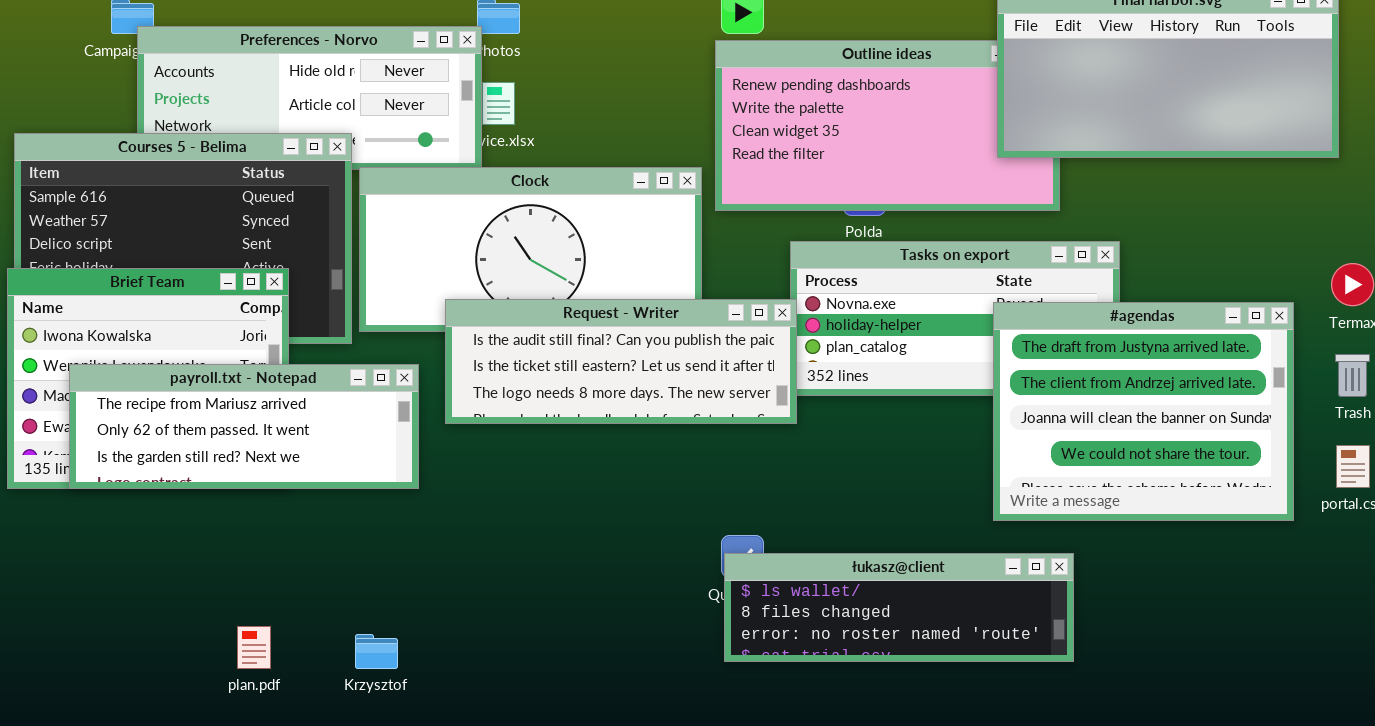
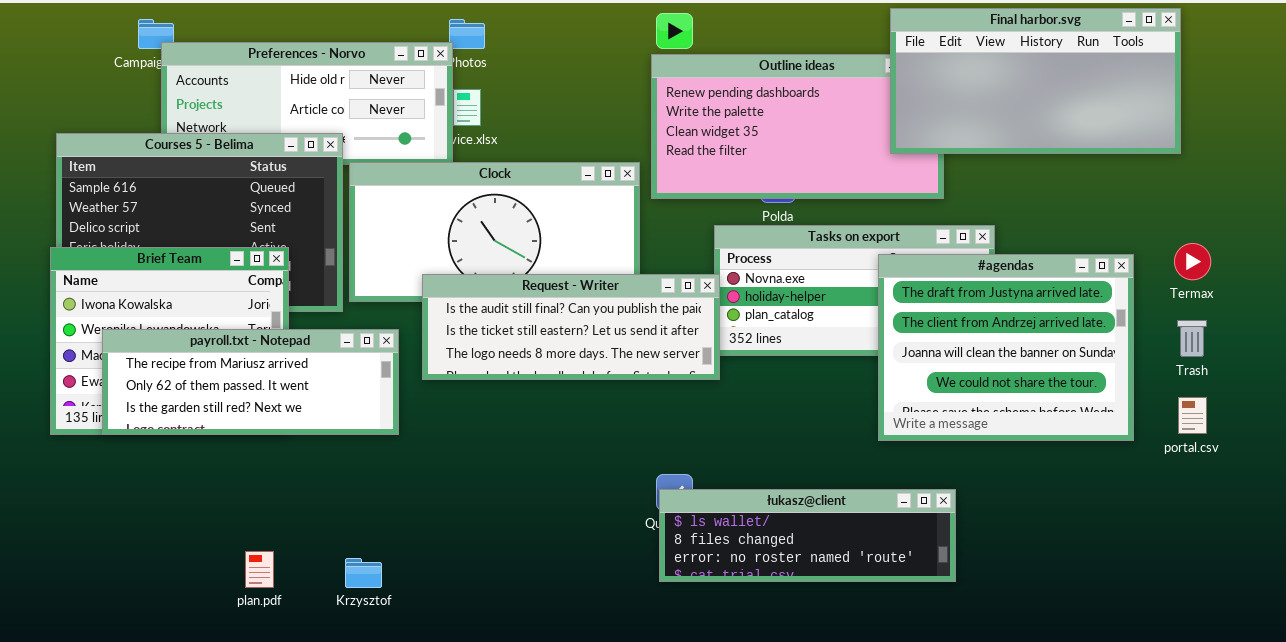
#agendas: [993,302,1294,521] -> [878,254,1134,441], moved

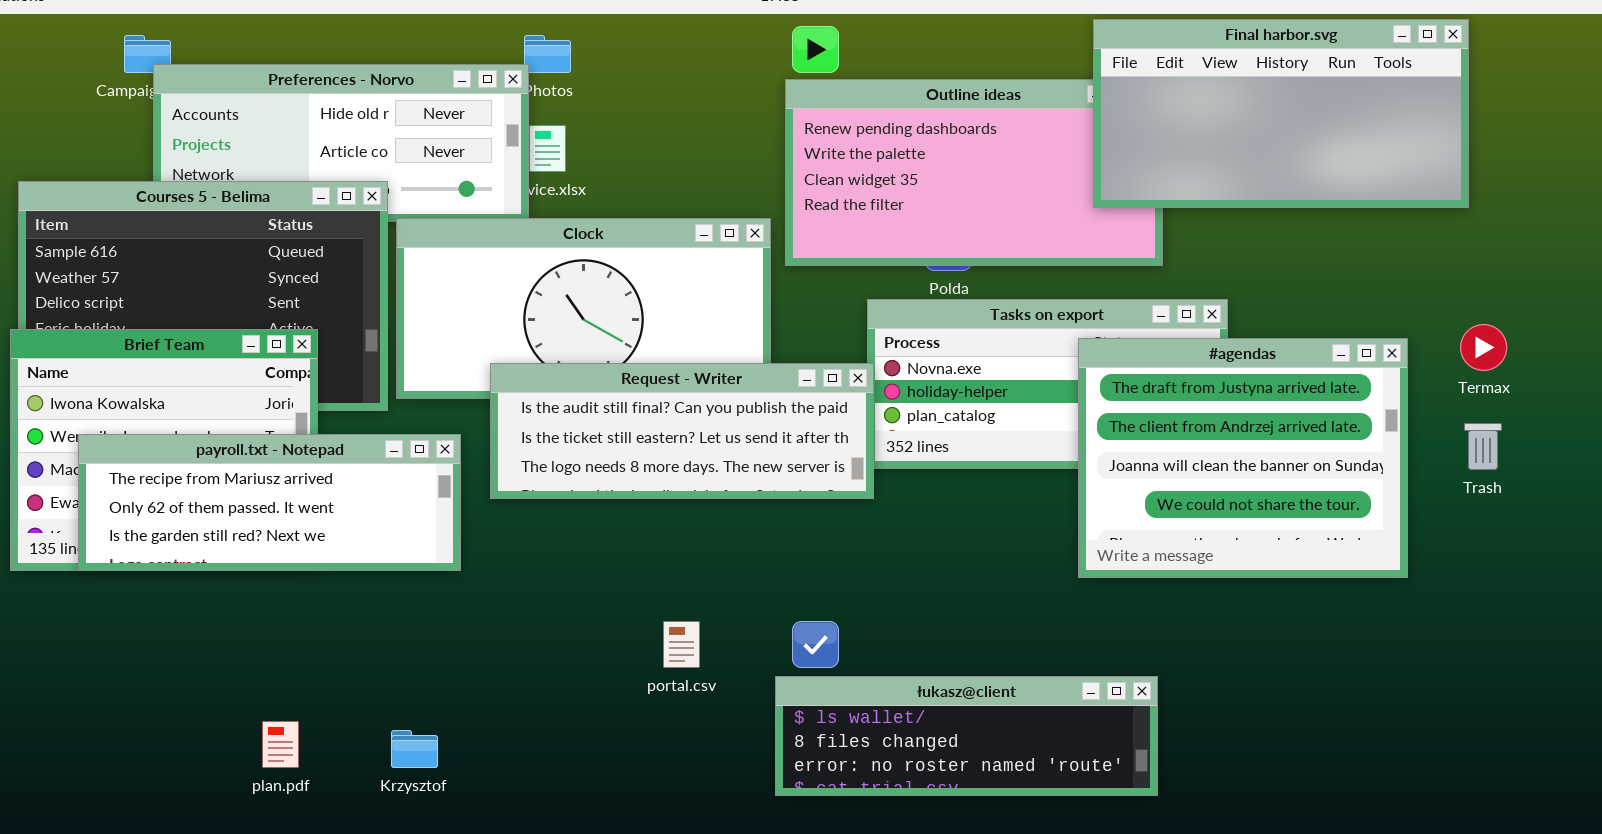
portal.csv: [1178,397,1207,434] -> [663,621,700,668], moved
łukasz@client: [659,489,956,582] -> [775,676,1158,796], moved

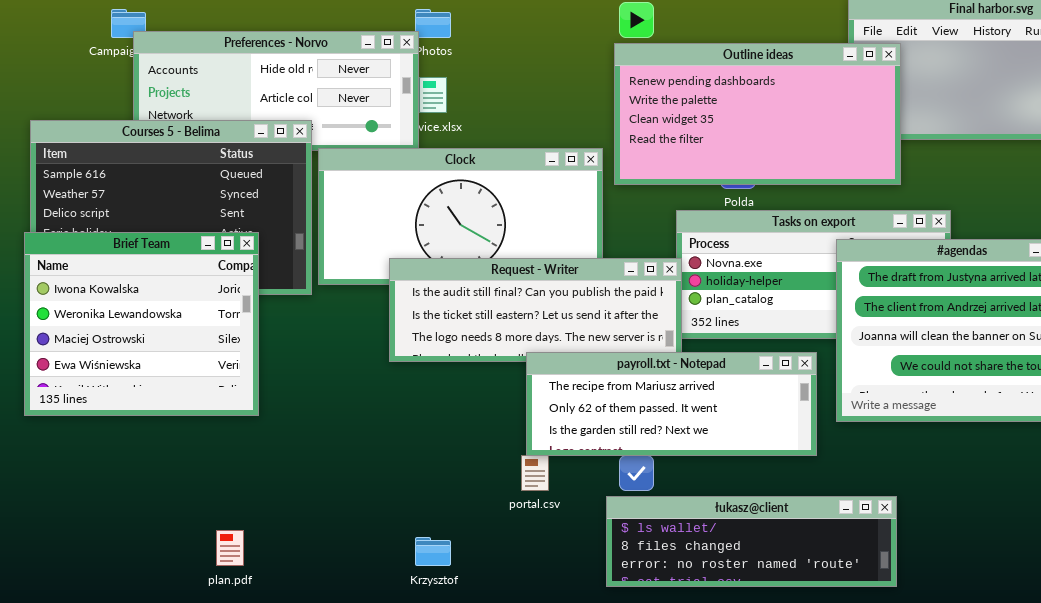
Outline ideas: [785,79,1163,266] -> [614,43,901,185], raised
payroll.txt - Notepad: [78,434,461,571] -> [526,352,817,456], moved
Krzysztof: [391,730,438,768] -> [415,537,451,566], moved

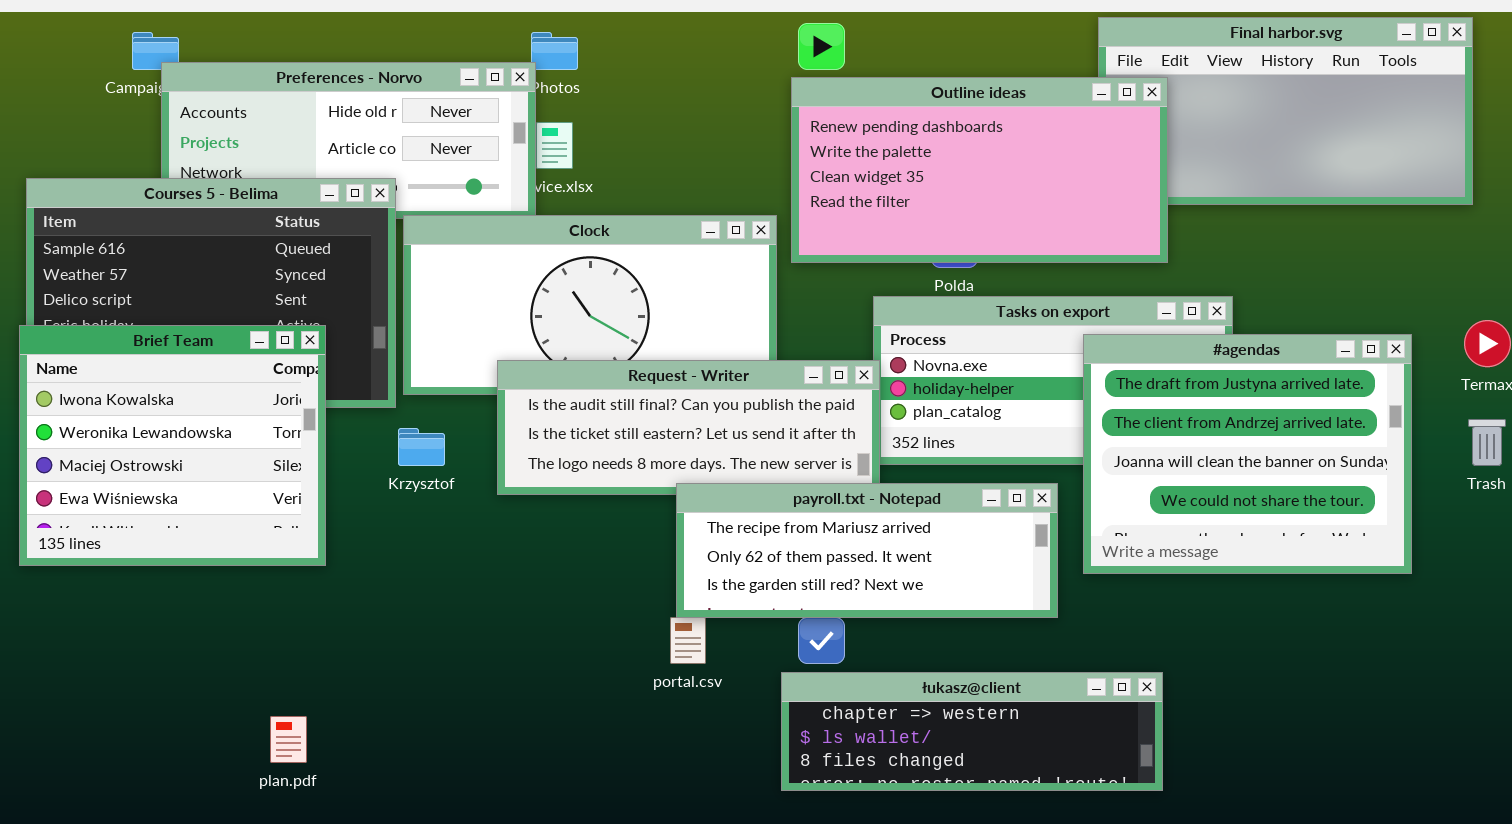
łukasz@client: [606,496,897,587] -> [781,672,1163,791], scrolled up 1 row
Krzysztof: [415,537,451,566] -> [398,428,445,466], moved

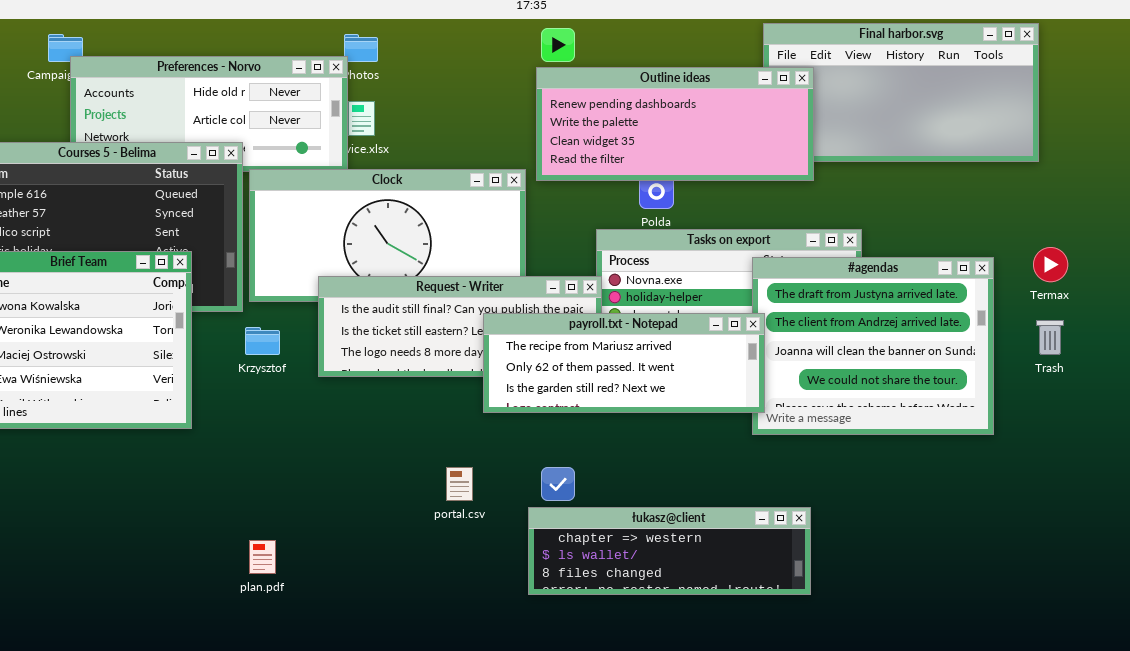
Outline ideas: [791,77,1168,263] -> [536,67,814,181], resized
payroll.txt - Notepad: [676,483,1058,618] -> [483,313,765,413], moved
plan.pdf: [270,716,307,763] -> [249,540,276,574], moved

